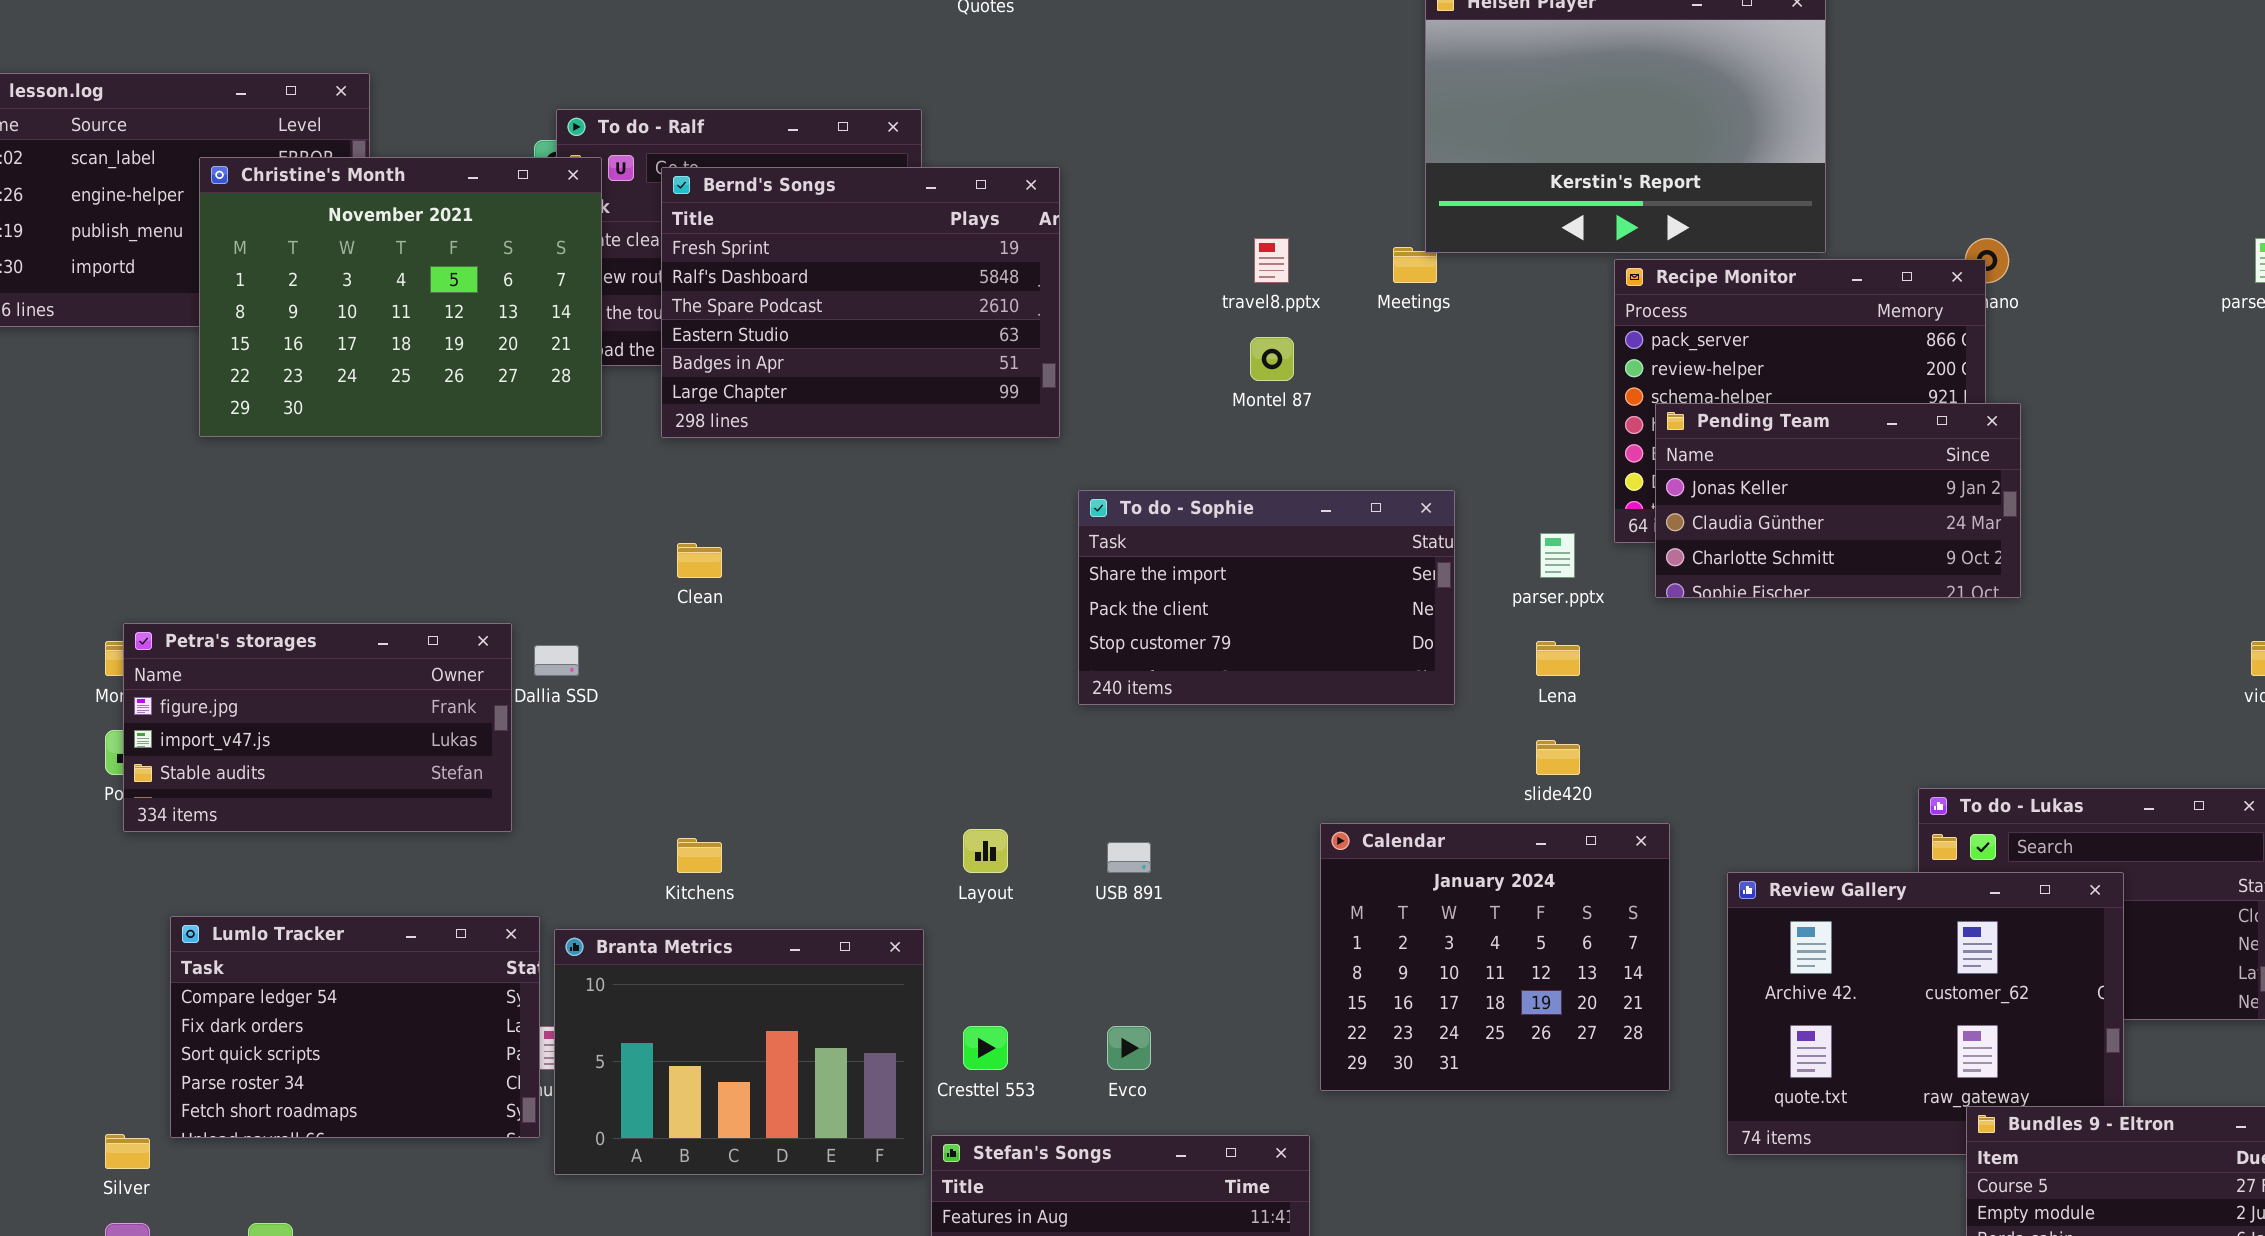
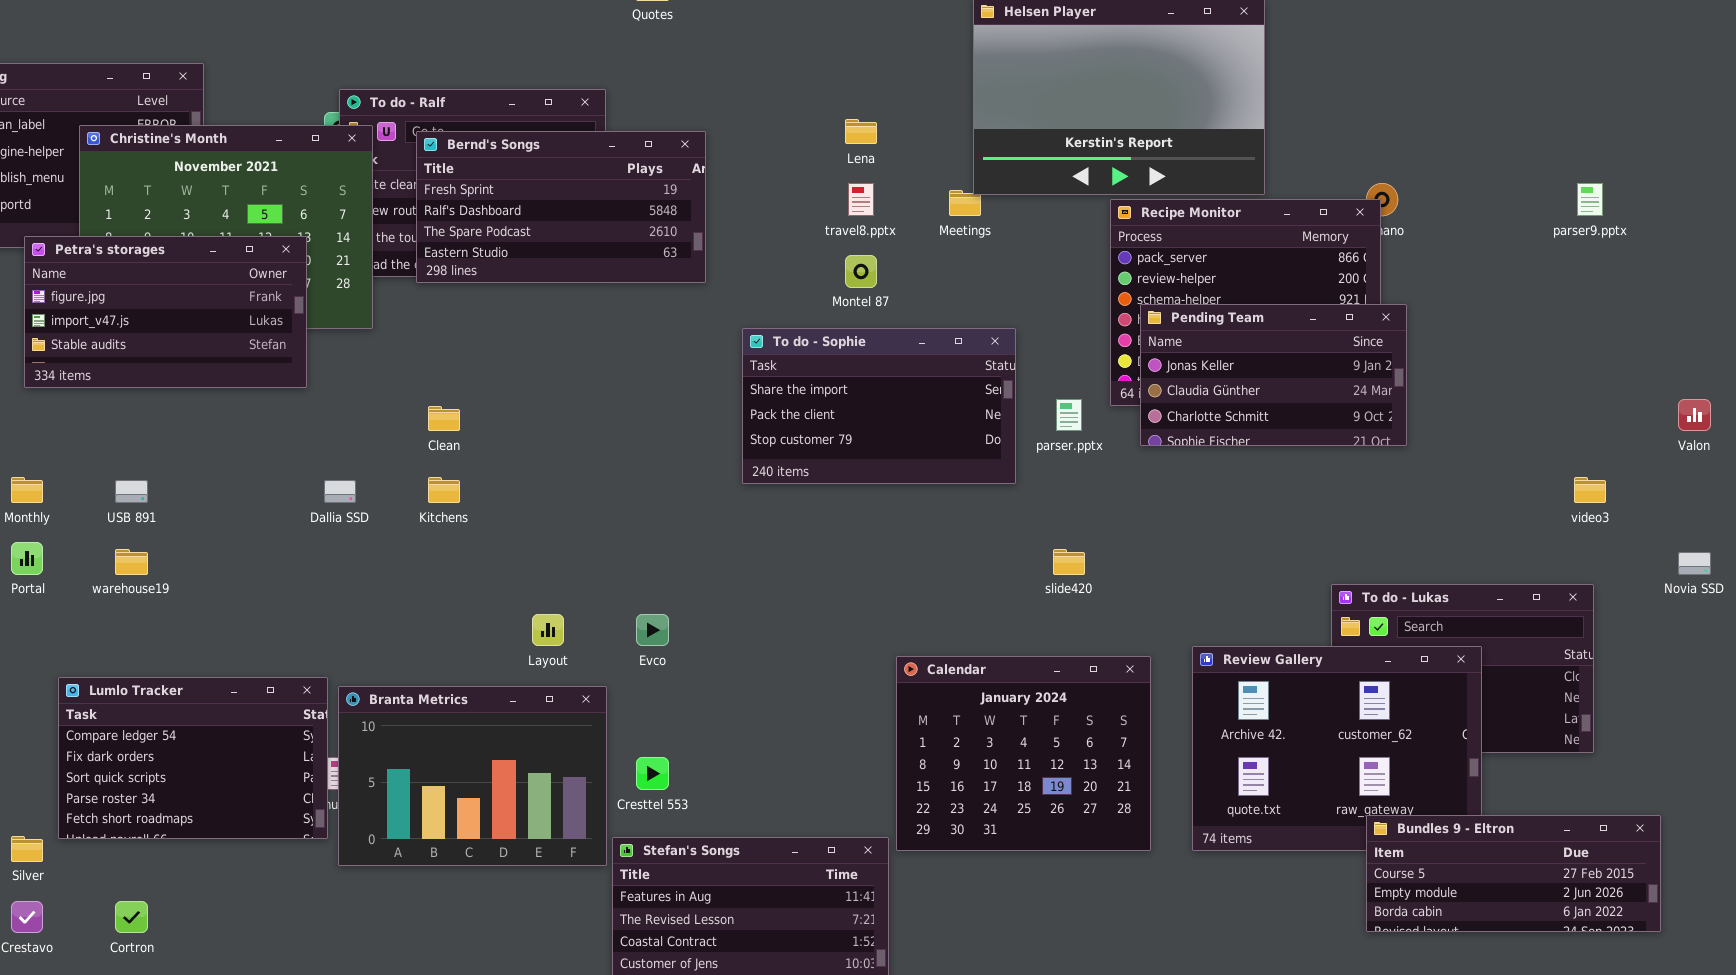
Bernd's Songs: [661,167,1060,438] -> [416,131,706,283], resized
To do - Sophie: [1078,490,1455,705] -> [742,328,1016,484], moved
Petra's storages: [123,623,512,832] -> [24,236,307,388], moved
Lena: [1536,641,1580,676] -> [845,119,877,144], moved
Calendar: [1320,823,1670,1091] -> [896,656,1151,851], moved
Layout: [963,829,1008,873] -> [532,614,564,646], moved
Kitchens: [677,838,722,873] -> [428,477,460,503], moved
USB 891: [1107,842,1151,873] -> [115,480,148,503], moved
Evco: [1107,1026,1151,1070] -> [636,614,669,646], moved

